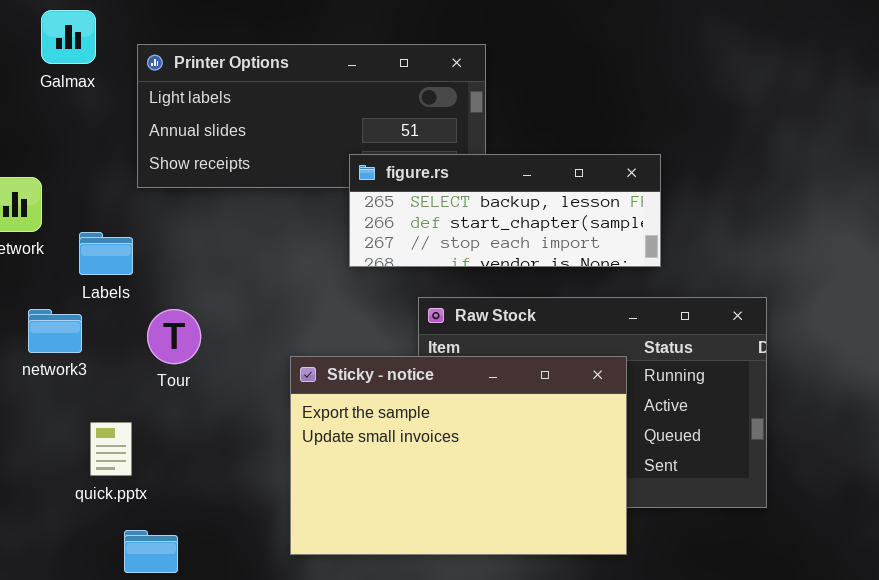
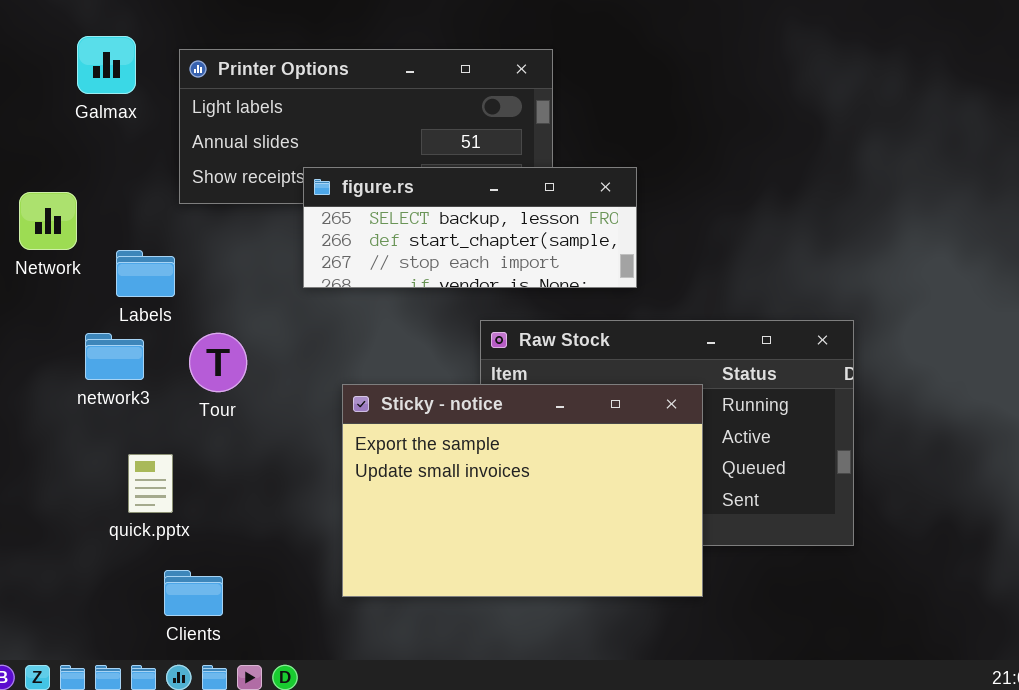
Galmax: [41,10,96,64] -> [77,36,136,94], moved
figure.rs: [349,154,661,267] -> [303,167,637,288], moved
network3: [28,309,82,353] -> [85,333,144,380], moved

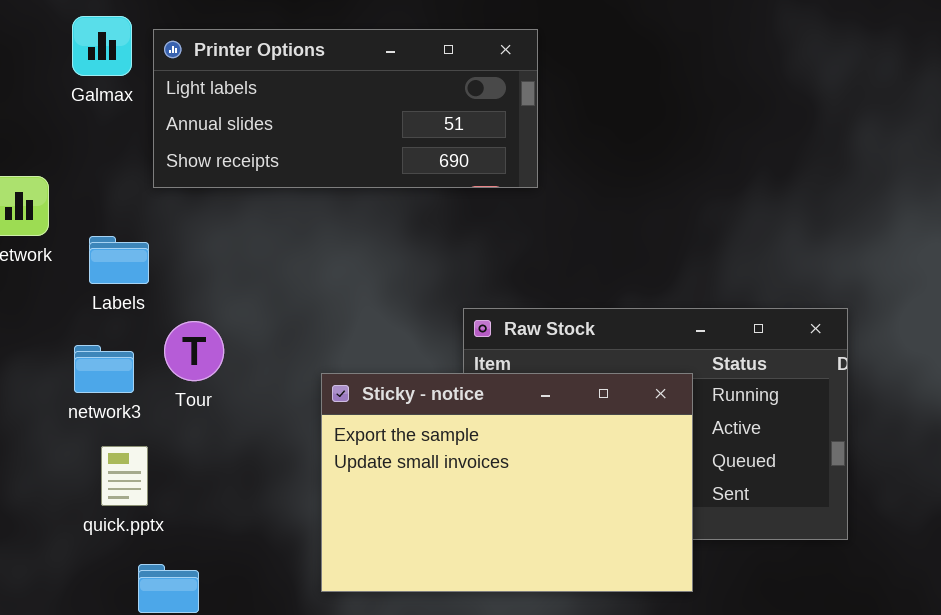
Galmax: [77,36,136,94] -> [72,16,132,76], moved
figure.rs: [303,167,637,288] -> none, closed
network3: [85,333,144,380] -> [74,345,134,393], moved

